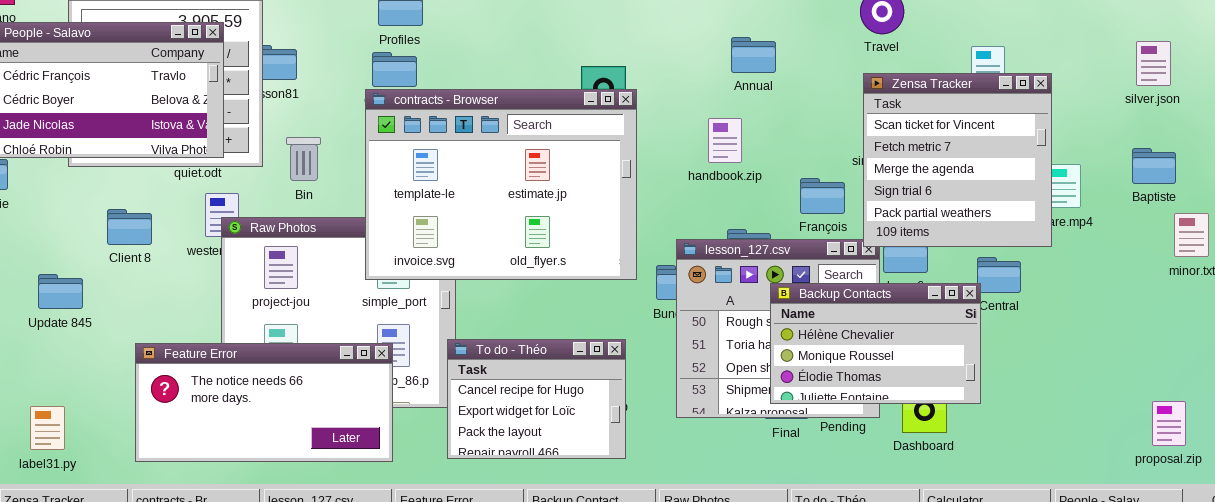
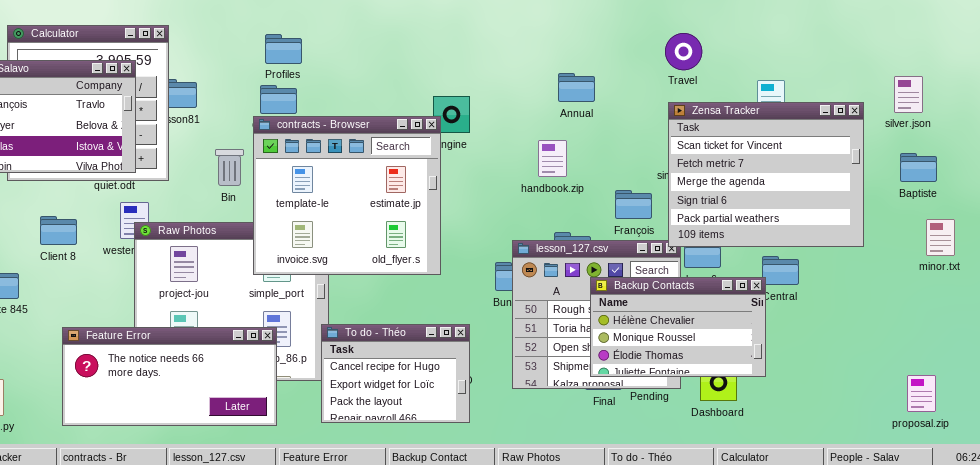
Zensa Tracker: [863,73,1052,247] -> [668,102,864,247], resized
contracts - Browser: [365,89,637,280] -> [253,116,441,275], resized
Bin: [286,137,321,181] -> [215,149,244,186], moved
Baptiste: [1132,148,1176,184] -> [900,153,937,182], moved

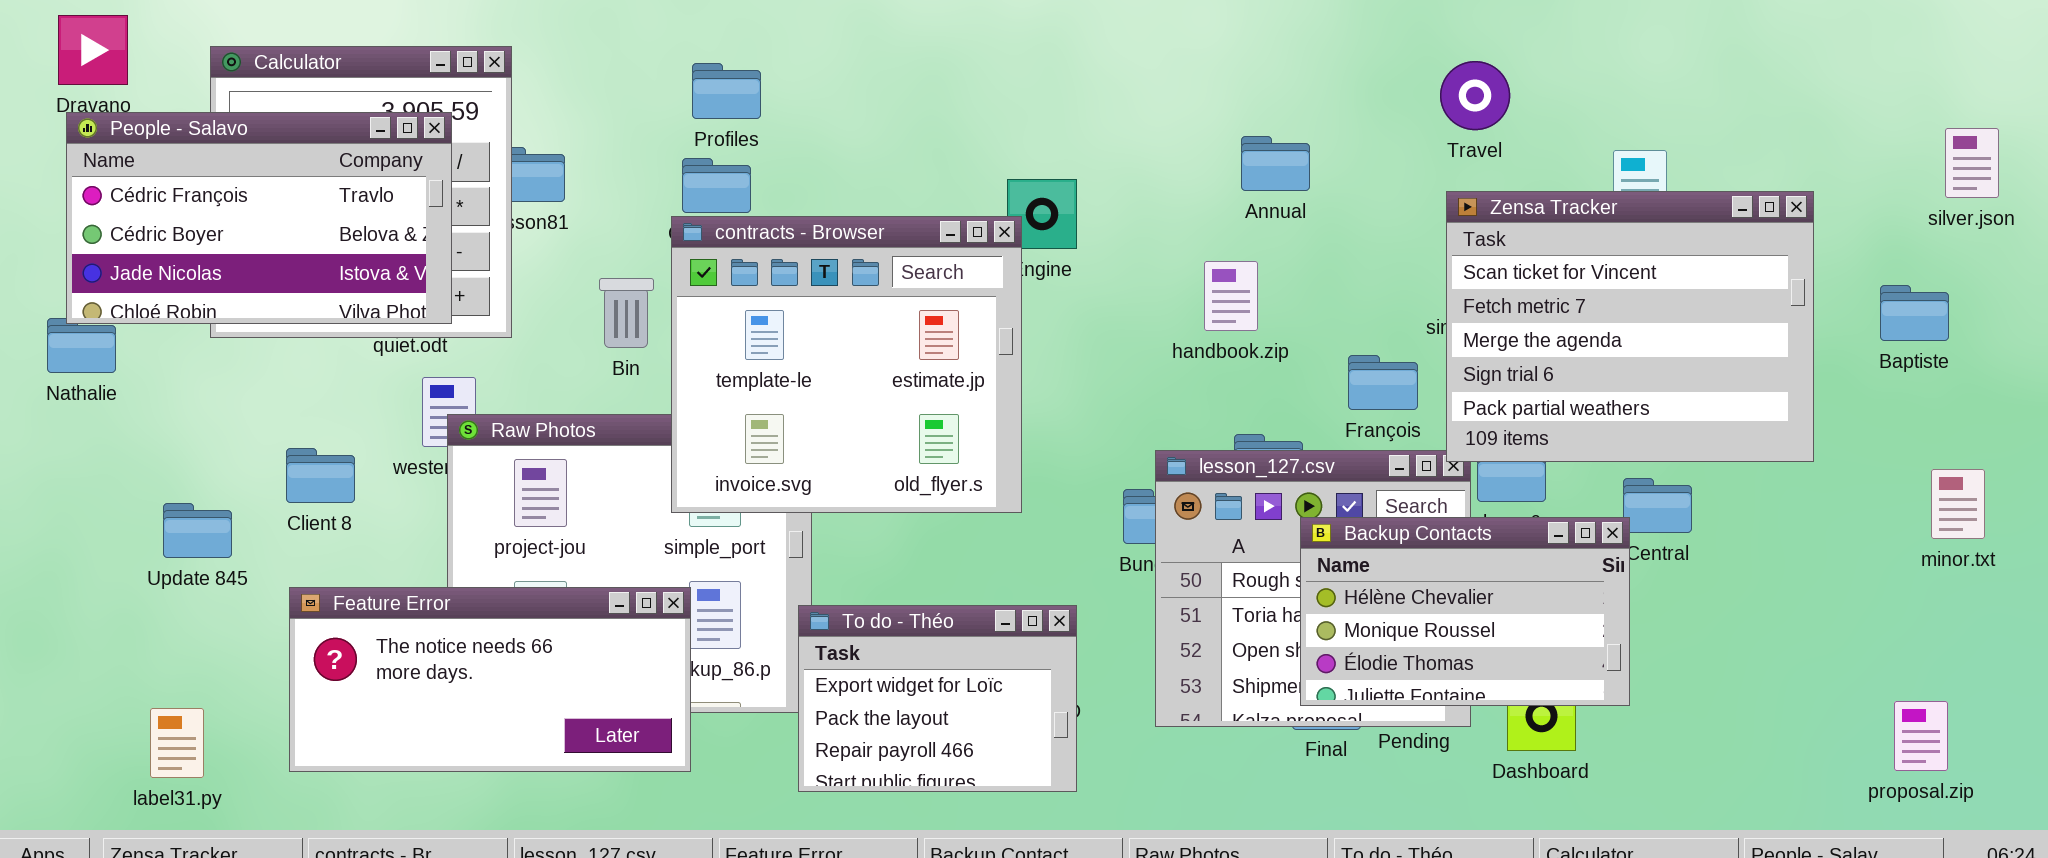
silver.json: [894,76,923,113] -> [1945,128,1999,198], moved
Client 8: [40,216,77,245] -> [286,448,355,503], moved
minor.txt: [926,219,955,256] -> [1931,469,1985,539], moved
To do - Théo: [321,324,470,423] -> [798,605,1077,792], scrolled down 1 row
Feature Error: [62,327,277,426] -> [289,587,691,772], moved

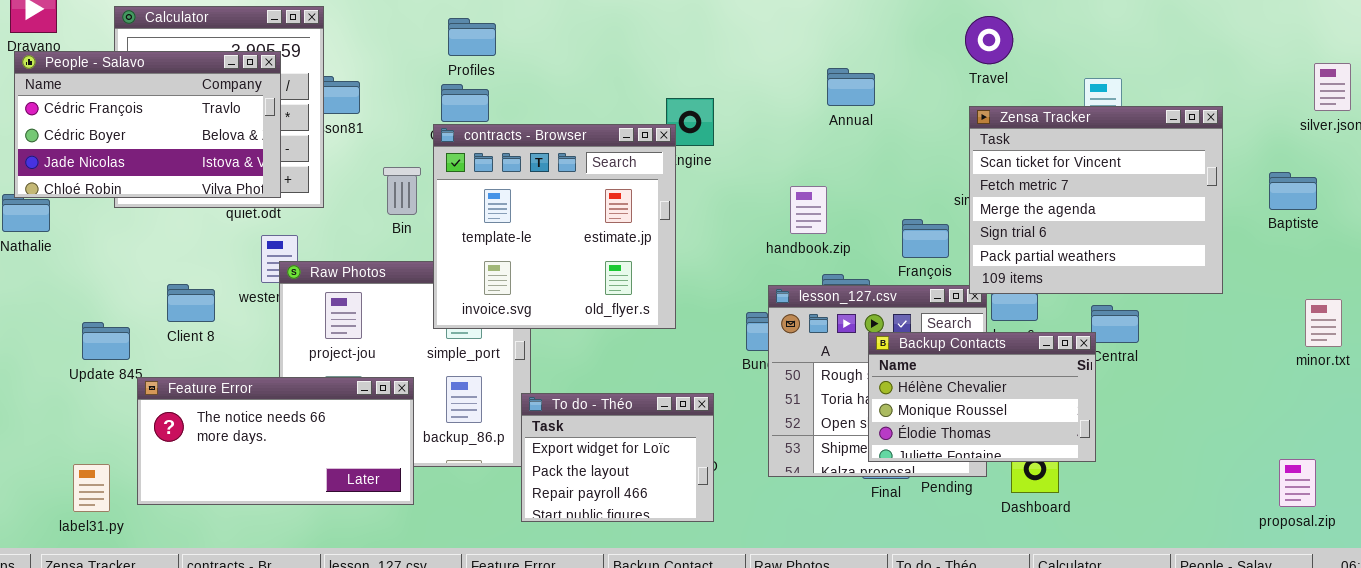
handbook.zip: [1204,261,1258,331] -> [790,186,827,234], moved
Feature Error: [289,587,691,772] -> [137,377,414,505], moved

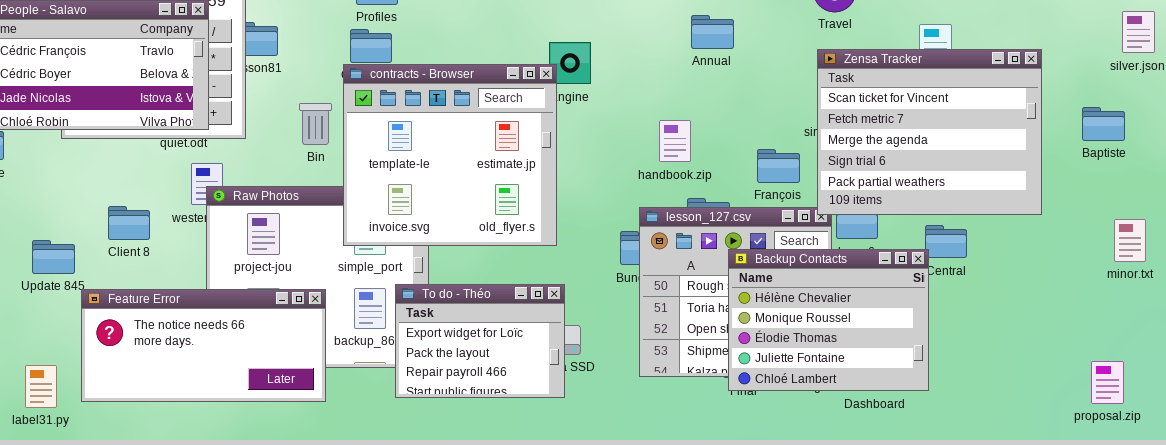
Backup Contacts: [868,332,1096,462] -> [728,249,929,391], resized
To do - Théo: [521,393,714,522] -> [395,284,565,398], moved

